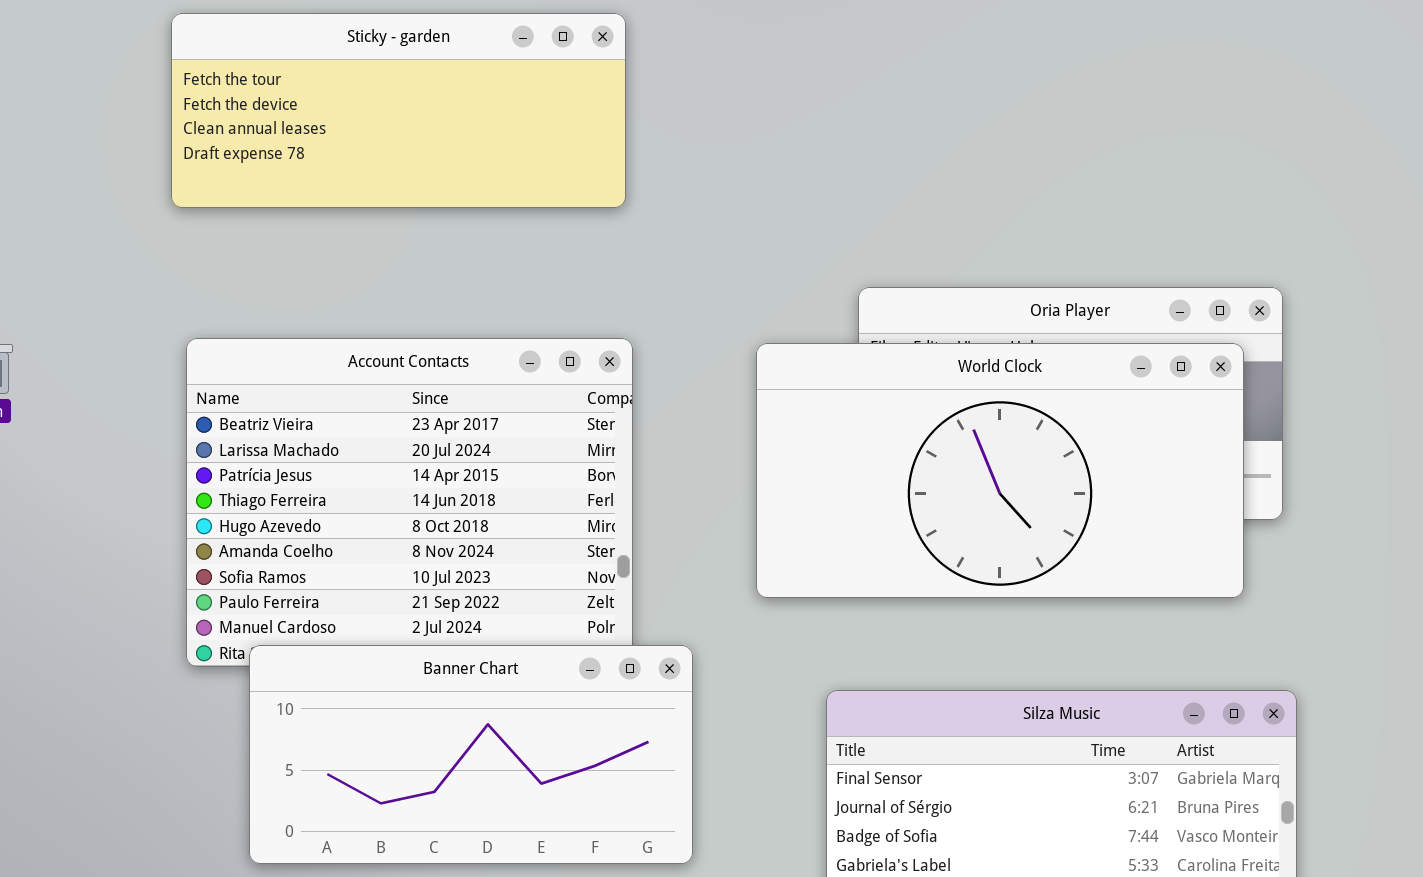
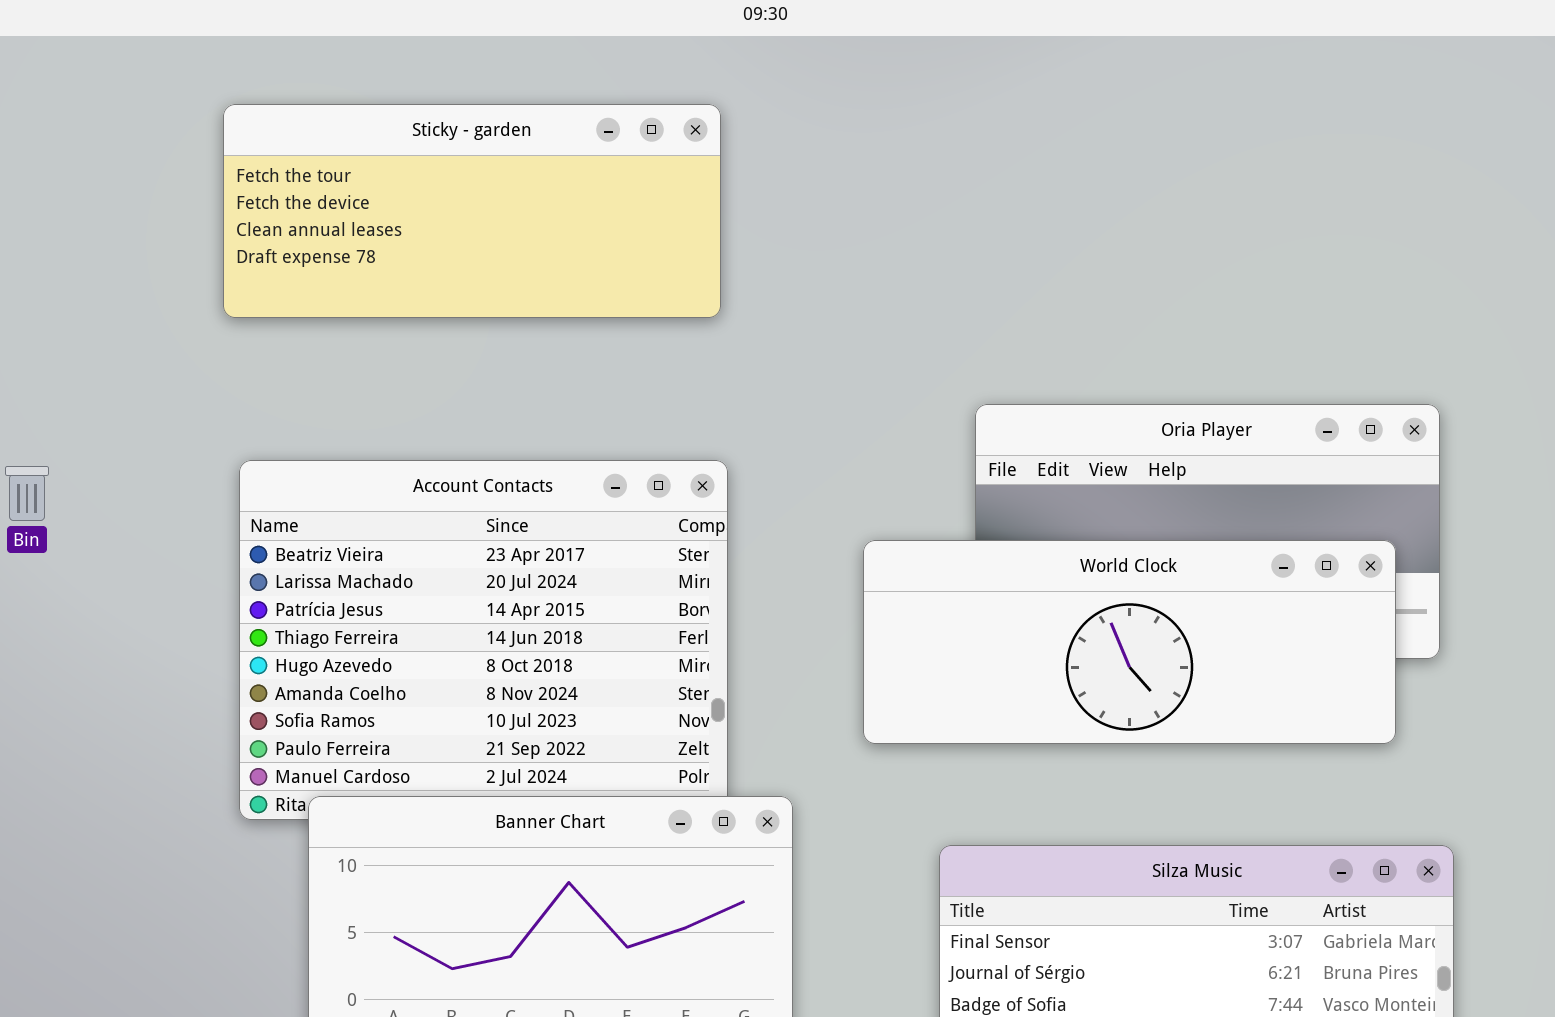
World Clock: [756,343,1244,598] -> [863,540,1396,744], resized

